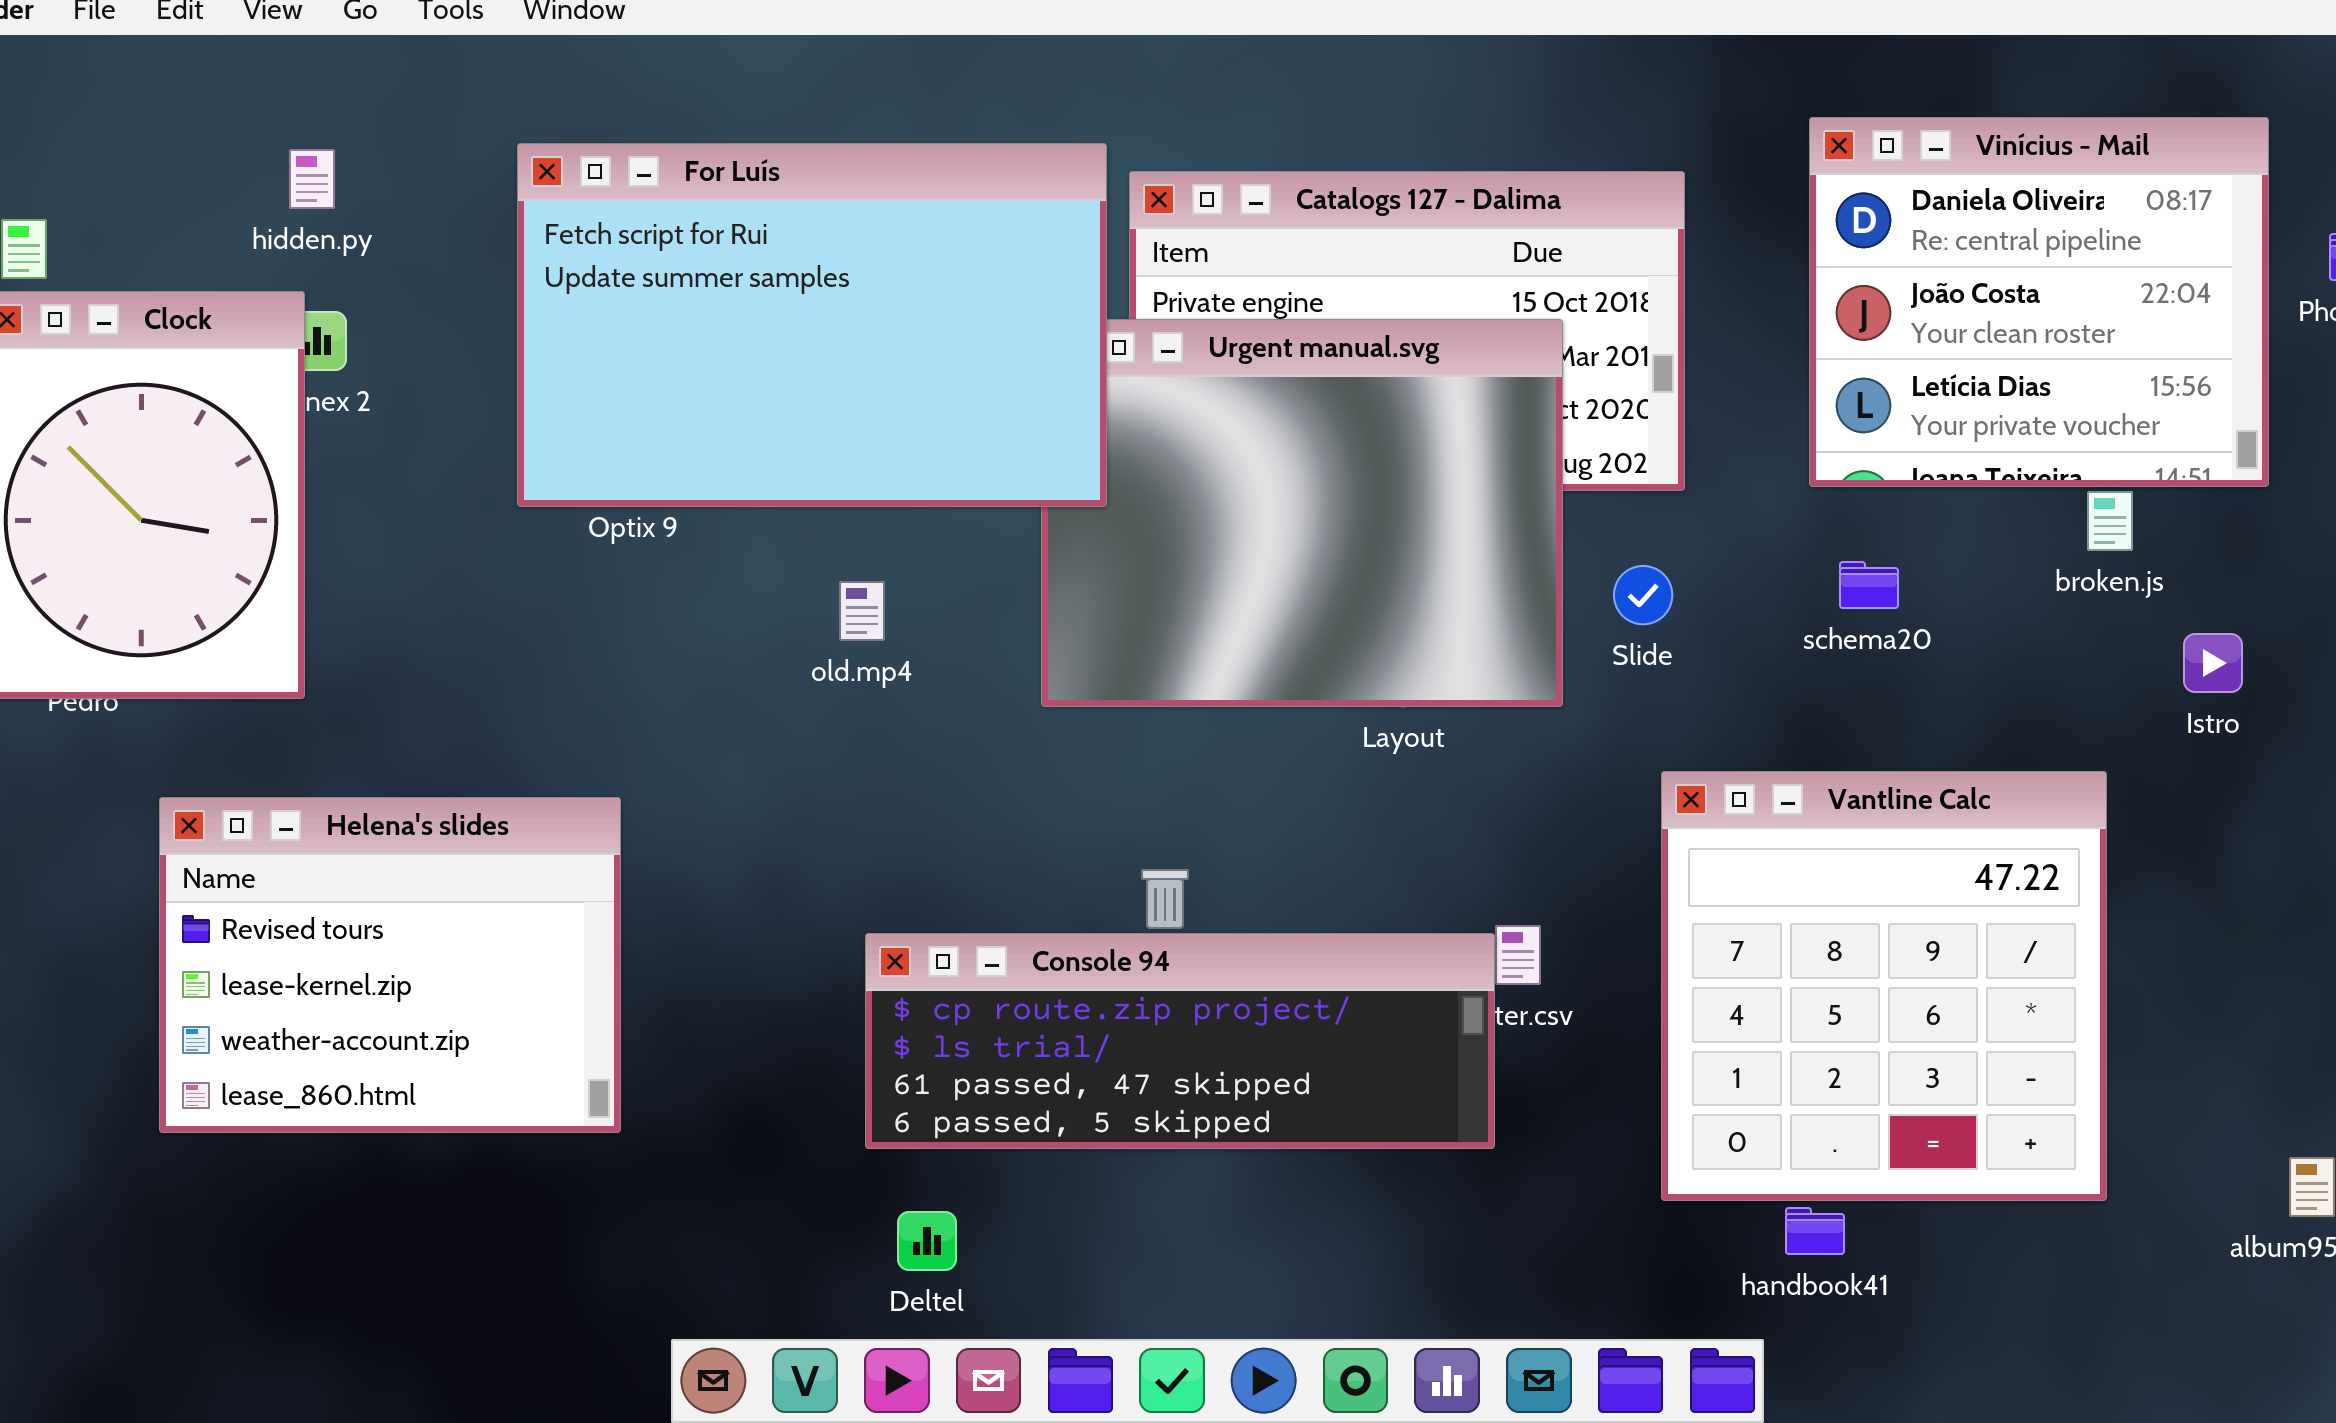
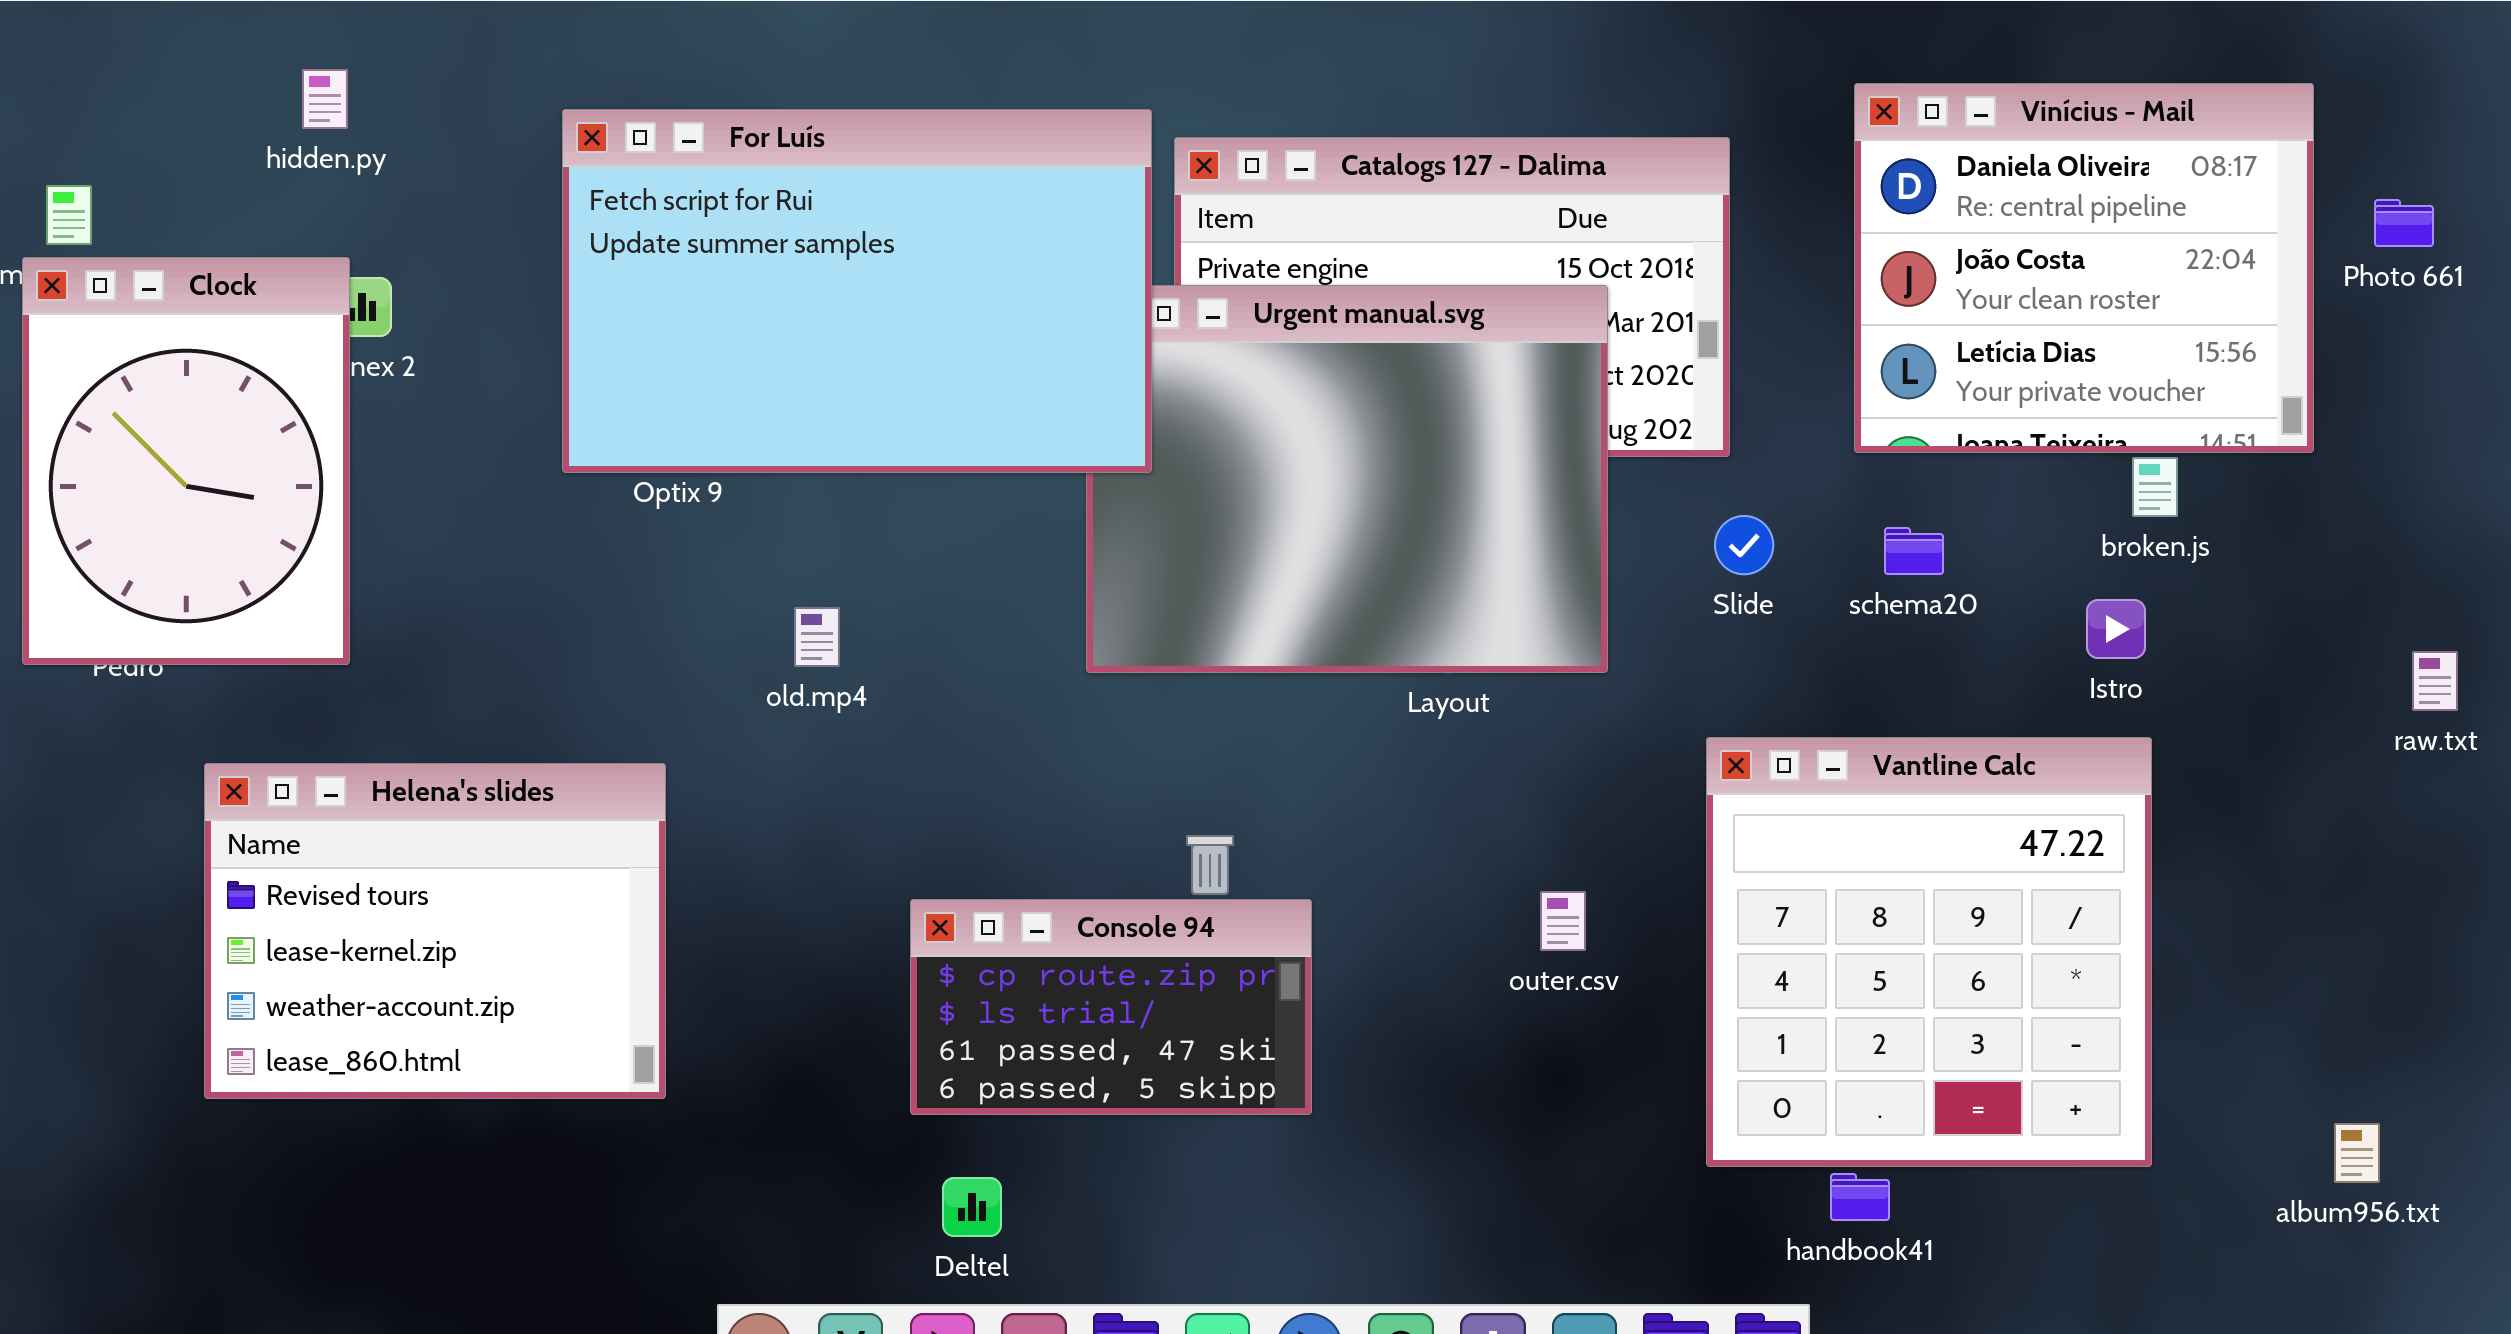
hidden.py: [289,149,335,209] -> [302,69,348,129], moved
Slide: [1613,565,1673,625] -> [1714,515,1774,575], moved
old.mp4: [839,581,885,641] -> [794,607,840,667], moved
Istro: [2183,633,2243,693] -> [2086,599,2146,659], moved
Console 94: [865,933,1495,1149] -> [910,899,1312,1115], resized

